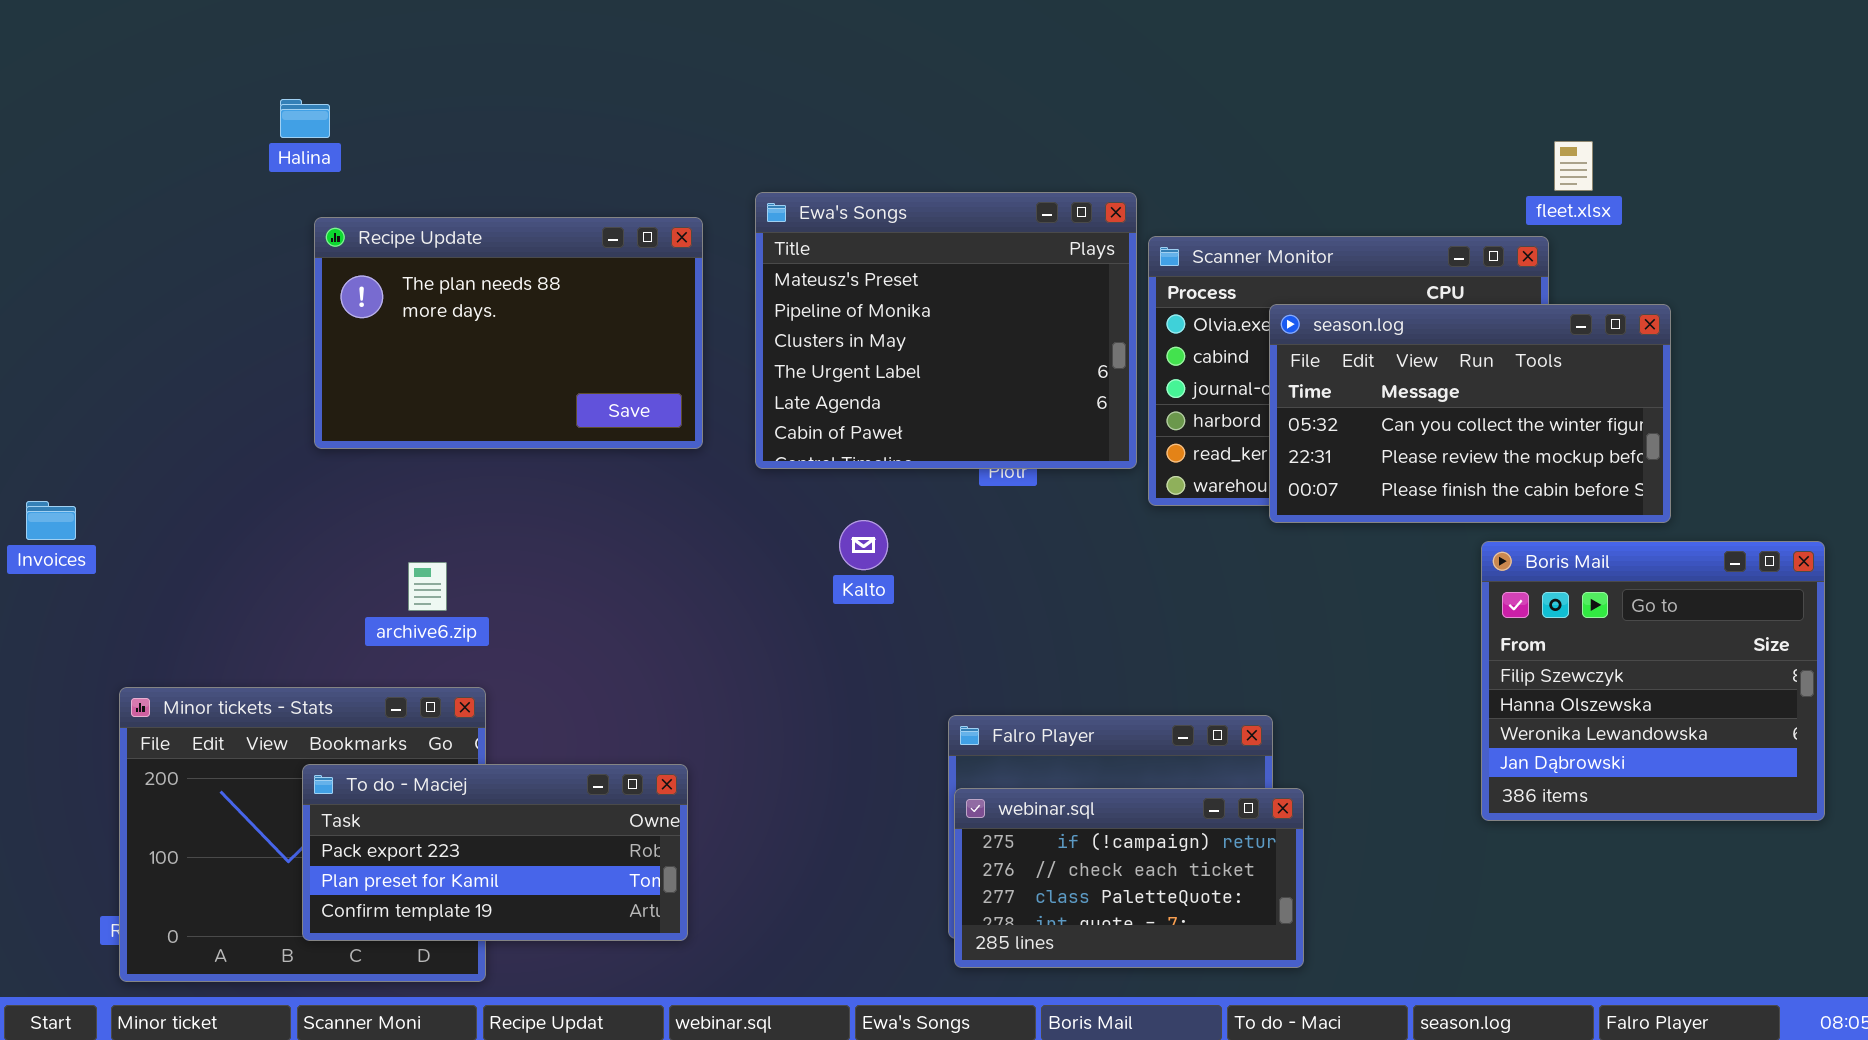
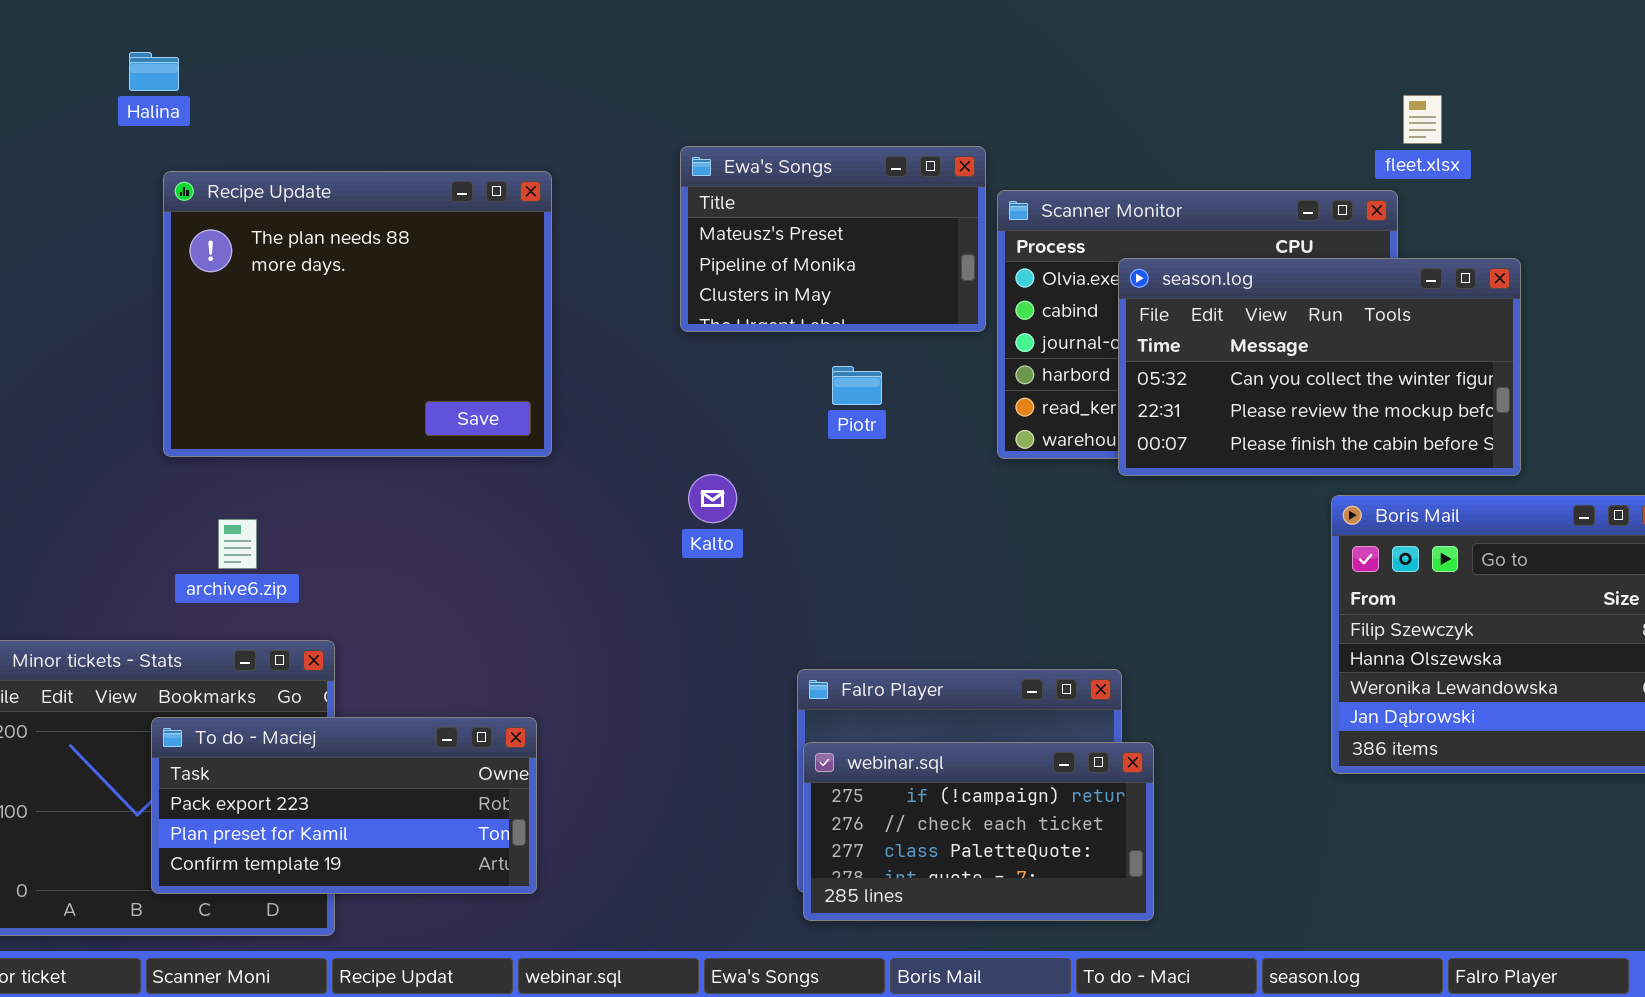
Ewa's Songs: [755,192,1137,469] -> [680,146,986,332], resized
Recipe Update: [314,217,703,449] -> [163,171,552,457], resized
archive6.zip: [408,562,447,611] -> [218,519,257,569], moved

